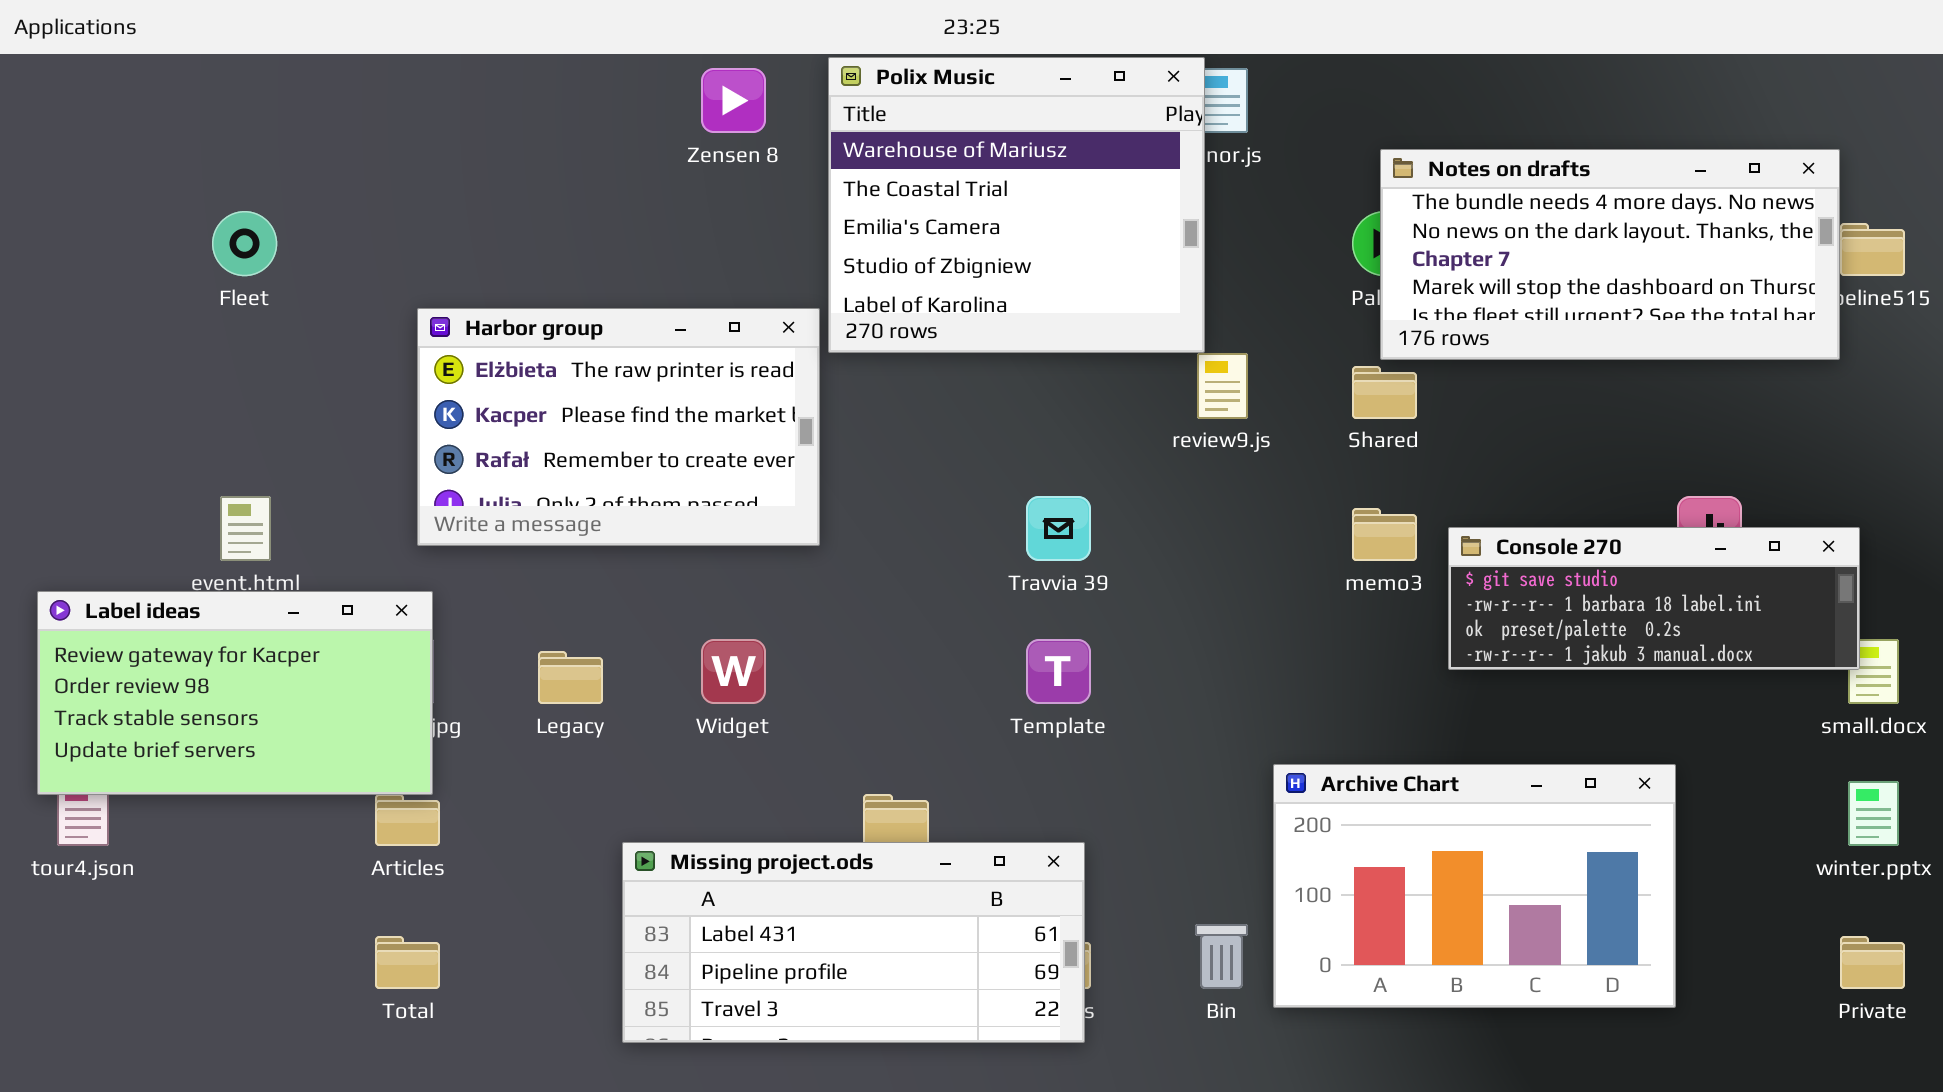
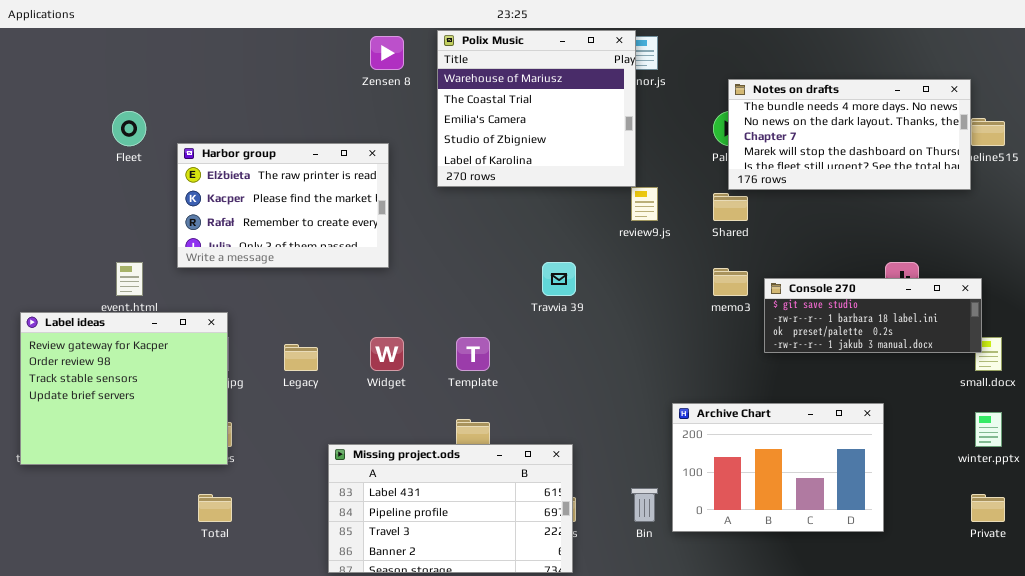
Harbor group: [417,308,820,546] -> [177,143,389,268], moved
Label ideas: [37,591,433,795] -> [20,312,228,465], resized
Template: [1026,639,1091,704] -> [456,337,490,371], moved
Missing project.ods: [622,842,1085,1043] -> [328,444,573,573], resized

